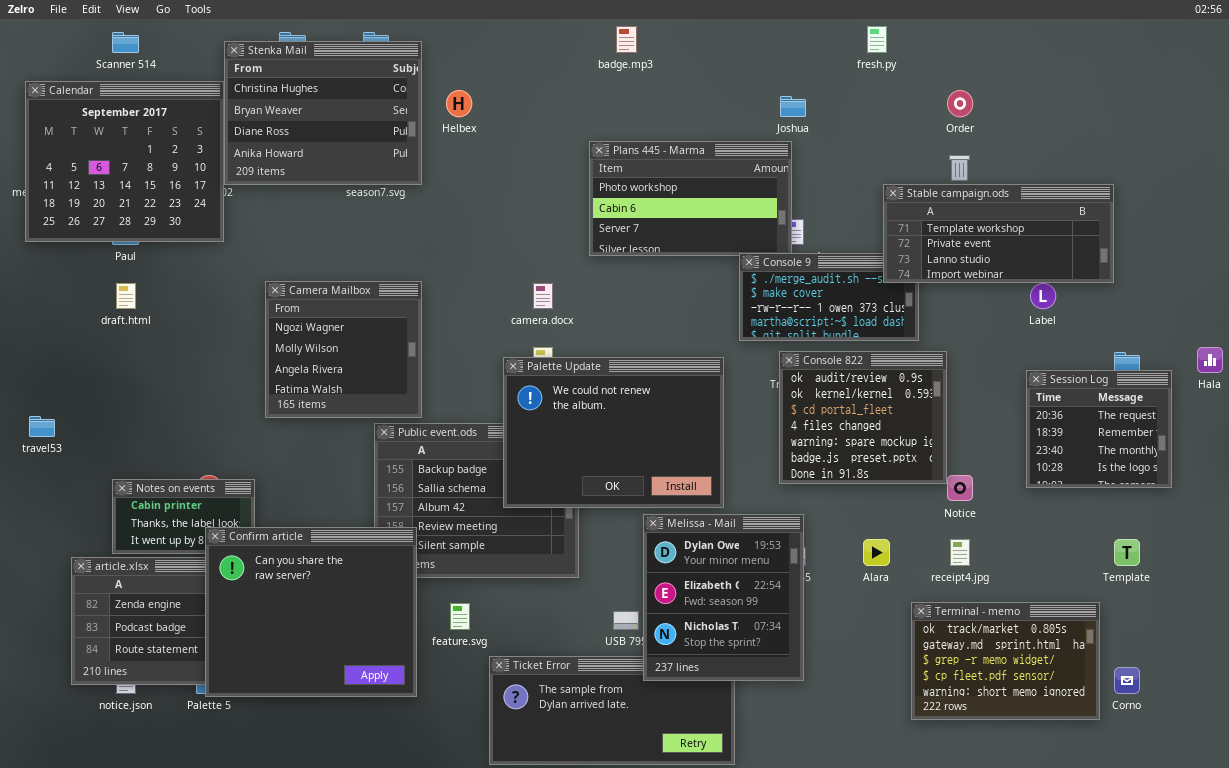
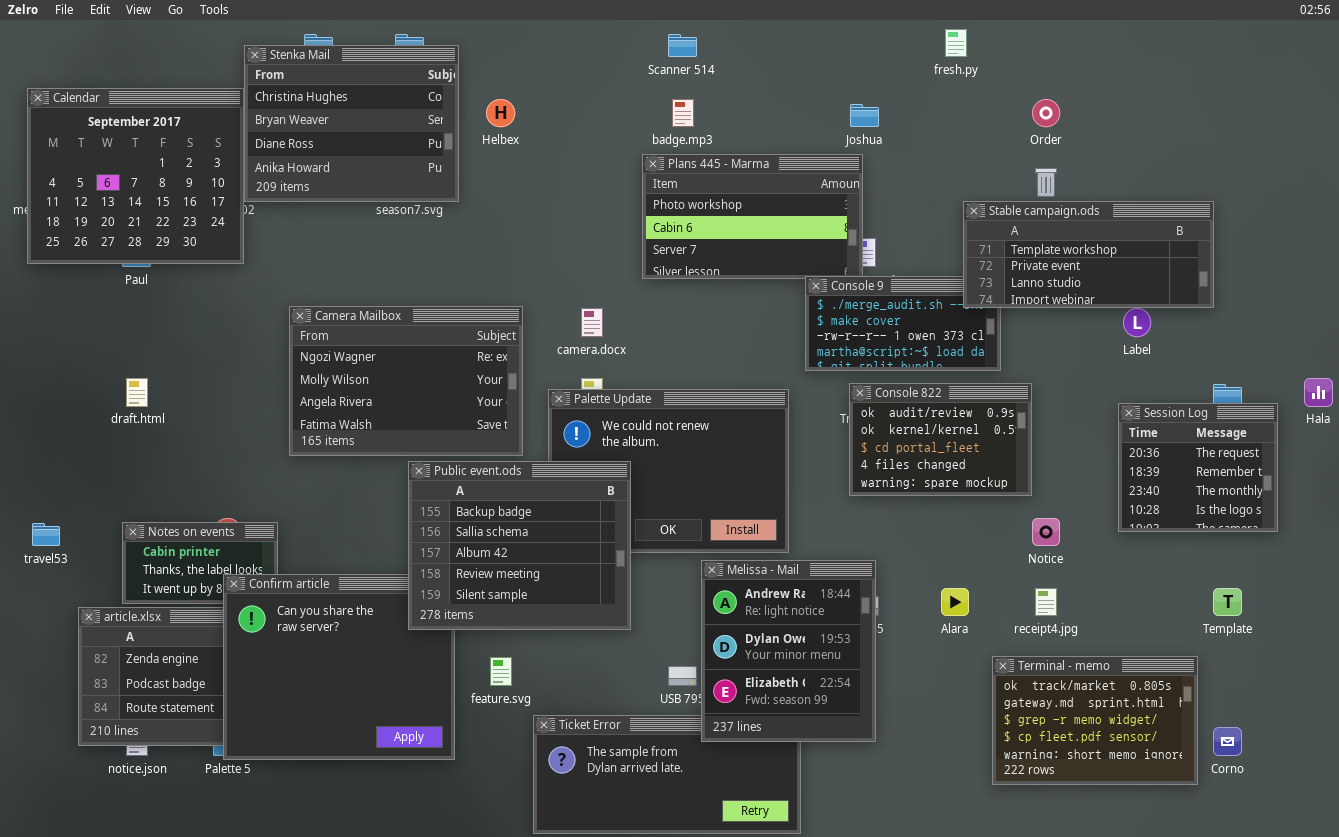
badge.mp3: [616,26,637,53] -> [672,99,694,127], moved
Scanner 514: [112,32,139,53] -> [668,34,697,57], moved
Camera Mailbox: [265,281,422,418] -> [289,306,523,456], resized
draft.html: [116,283,136,309] -> [126,378,148,407], moved
Console 822: [779,351,947,484] -> [849,383,1032,496], resized
travel53: [29,416,55,437] -> [32,523,60,546], moved
Public event.ods: [374,423,579,578] -> [408,461,631,630], raised
Melissa - Mail: [643,514,804,681] -> [701,560,876,742], scrolled up 1 row

